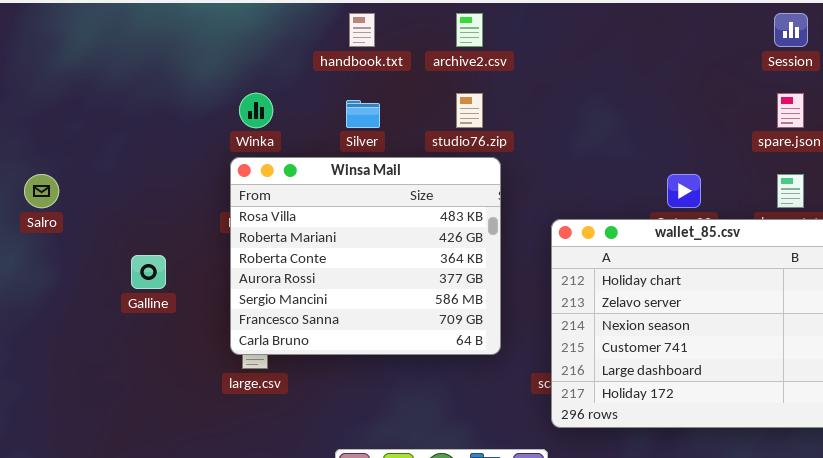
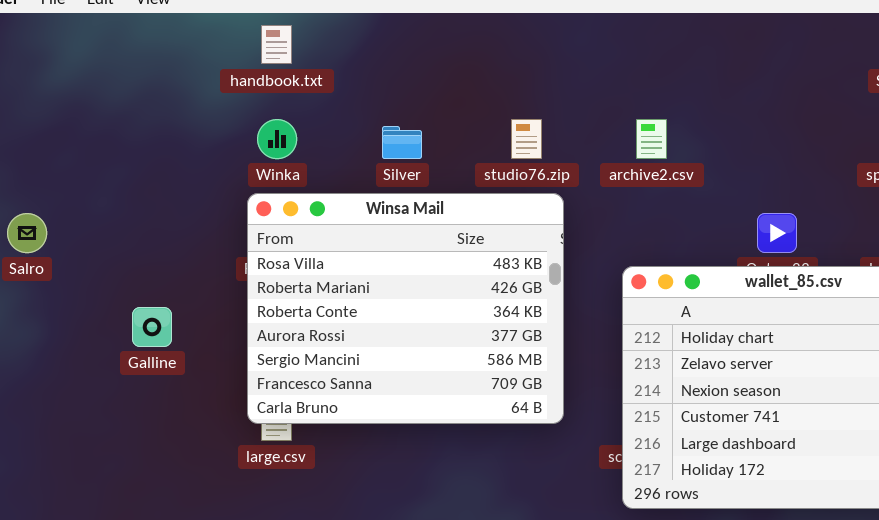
handbook.txt: [349,13,375,47] -> [261,25,292,64], moved
archive2.csv: [456,13,483,47] -> [636,119,667,159], moved

